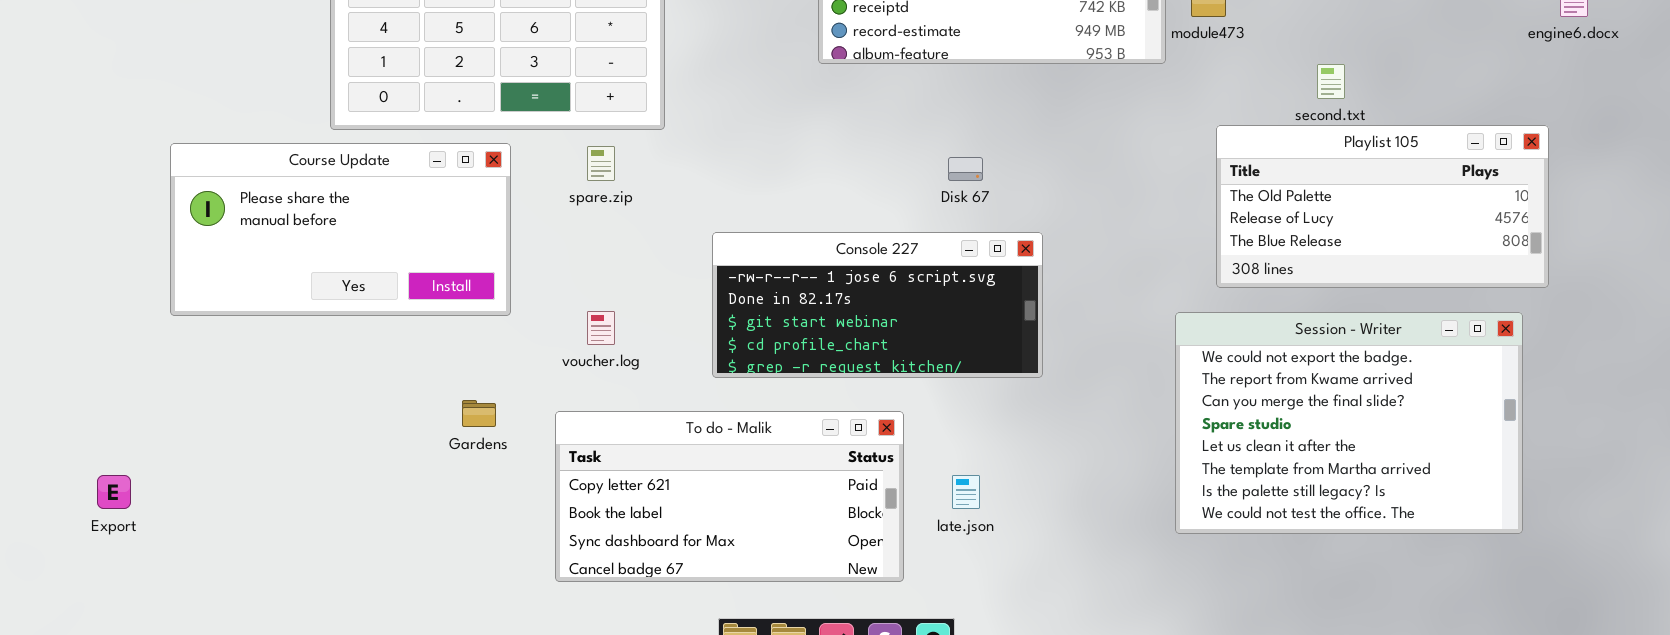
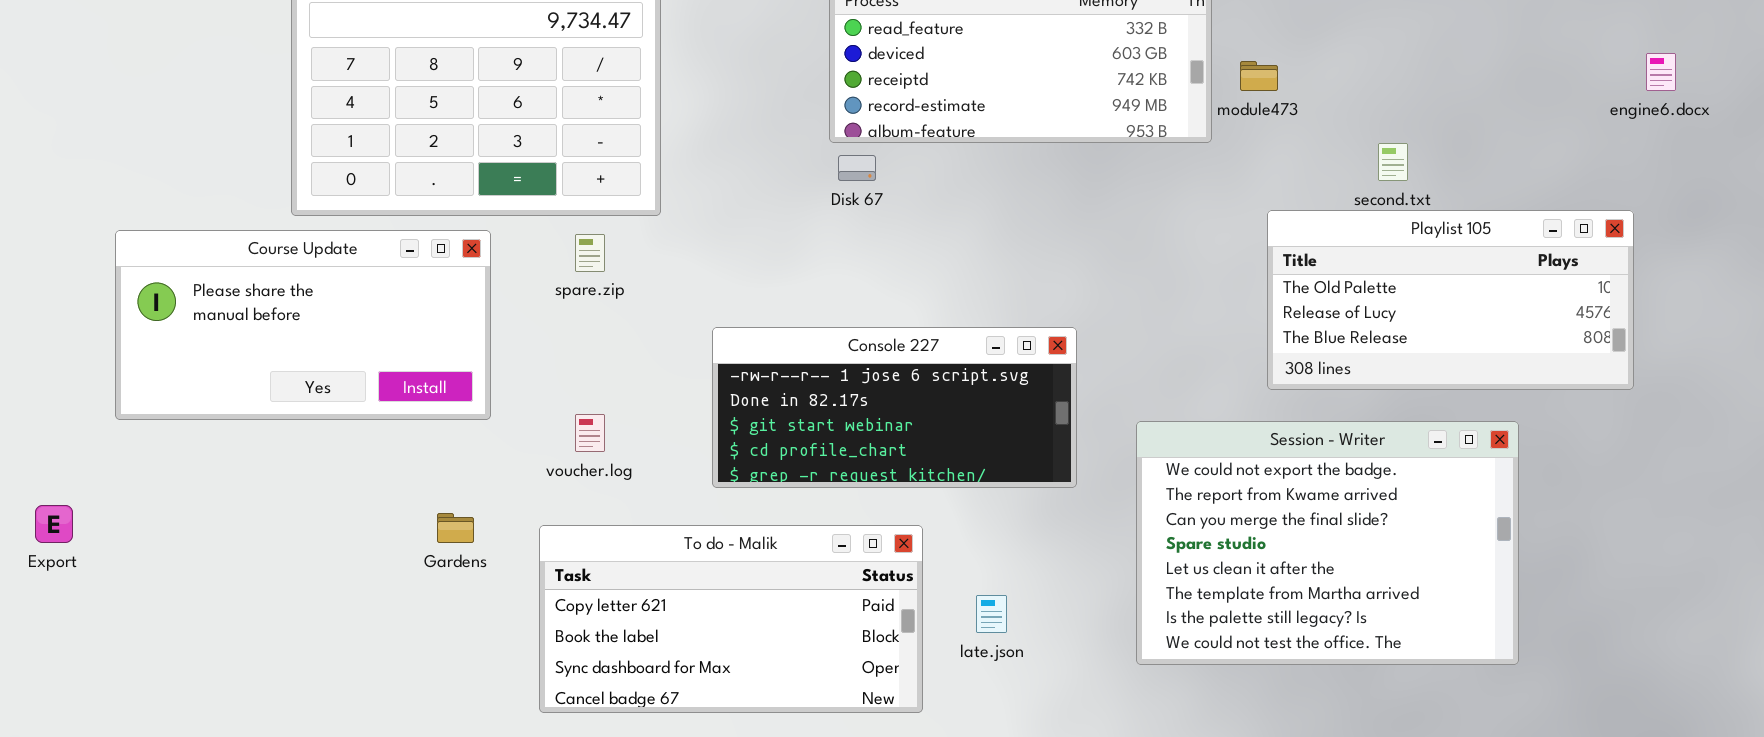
Disk 67: [948,157,983,181] -> [838,155,876,181], moved
Session - Writer: [1175,312,1523,534] -> [1136,421,1519,665], moved
Export: [97,475,131,509] -> [35,505,73,543], moved

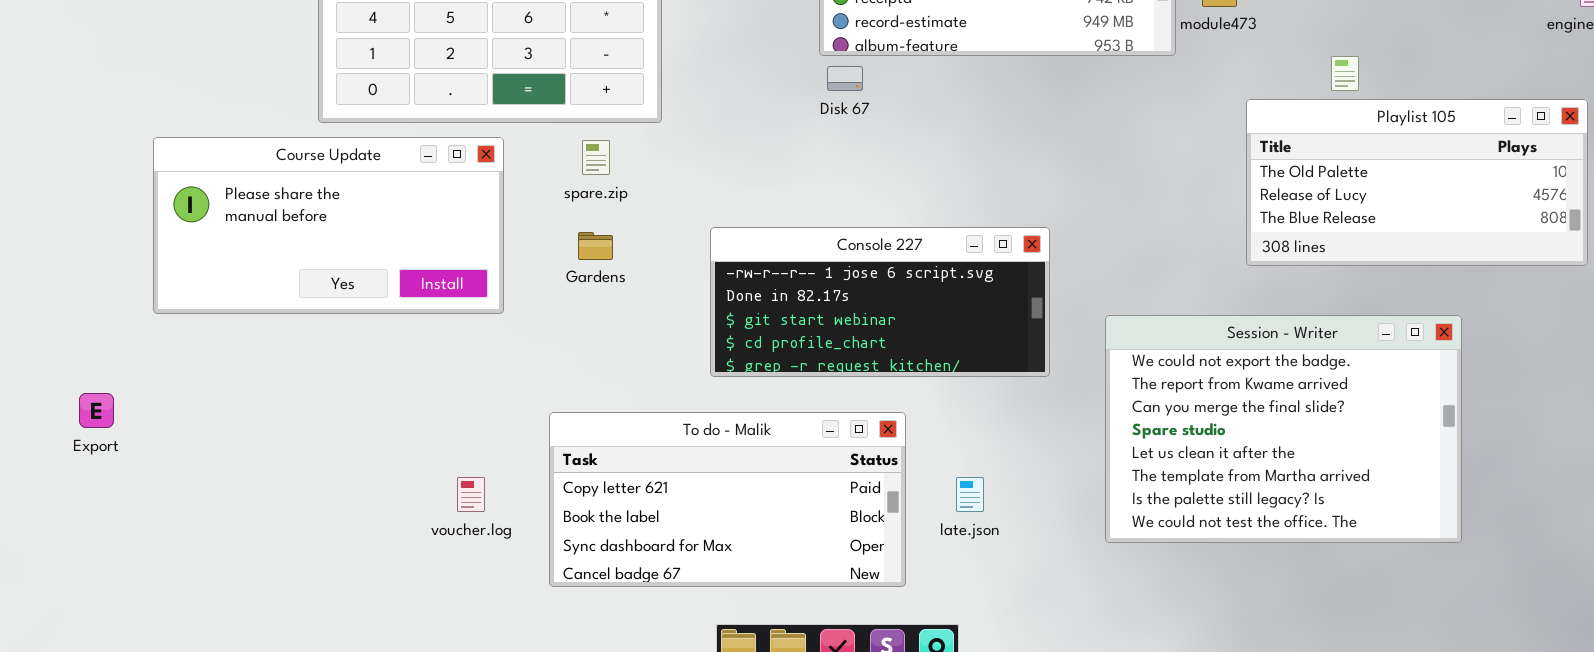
Playlist 105: [1267,210,1634,390] -> [1246,99,1588,266], moved
voucher.log: [575,414,605,452] -> [457,477,485,512], moved
Gardens: [437,513,474,543] -> [578,232,613,260], moved

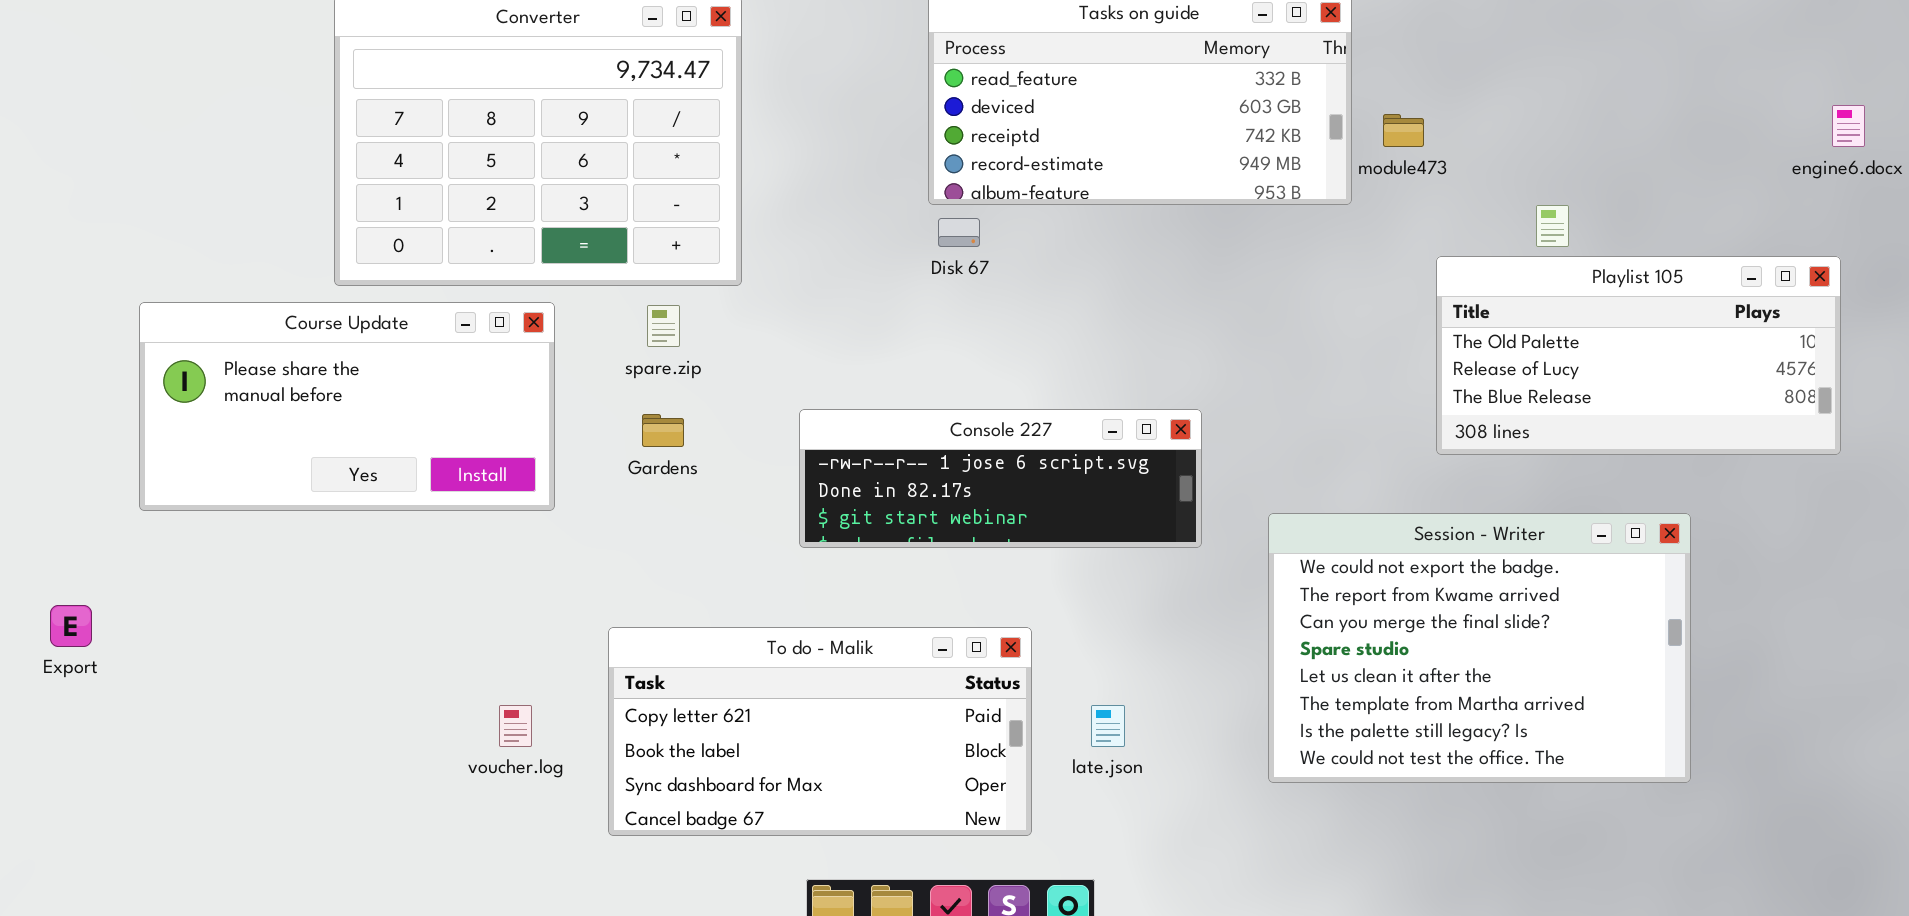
Console 227: [710,227,1050,377] -> [799,409,1202,548], resized

